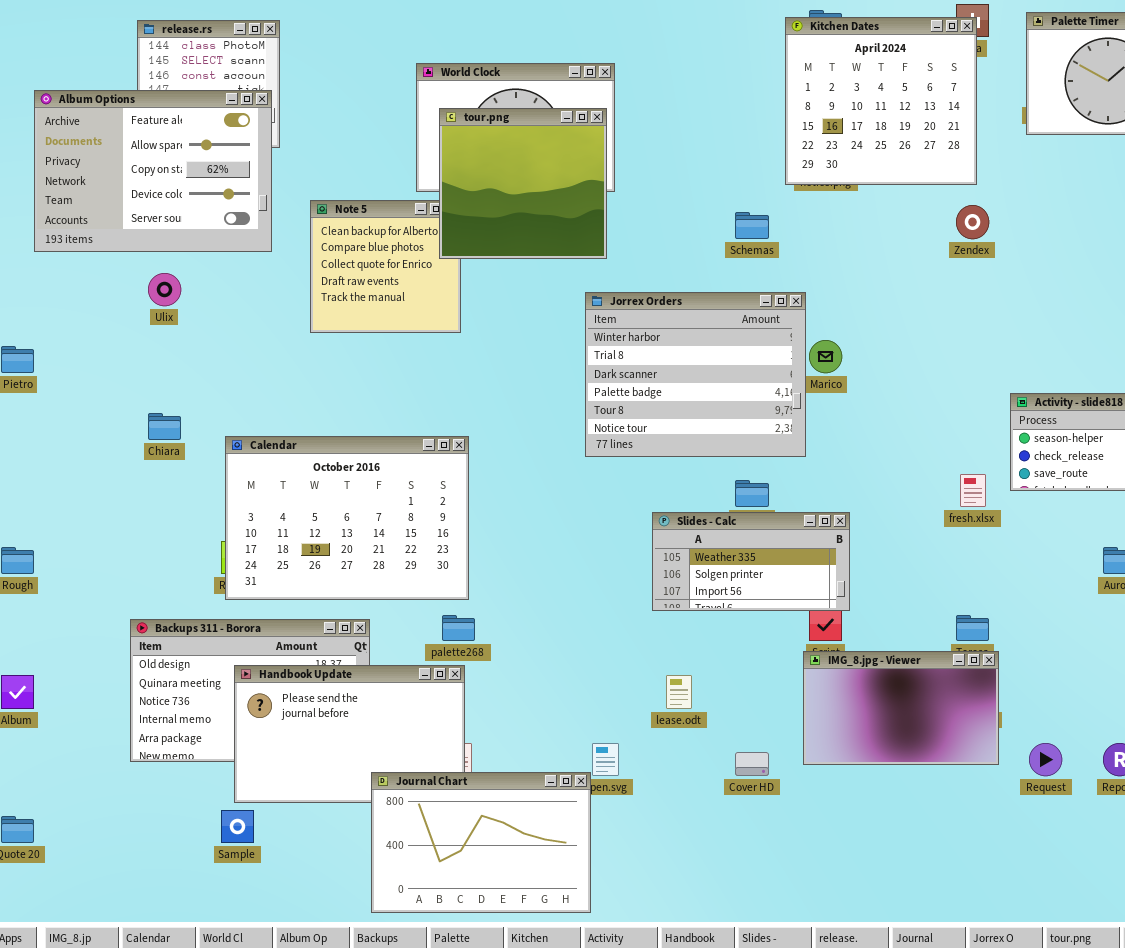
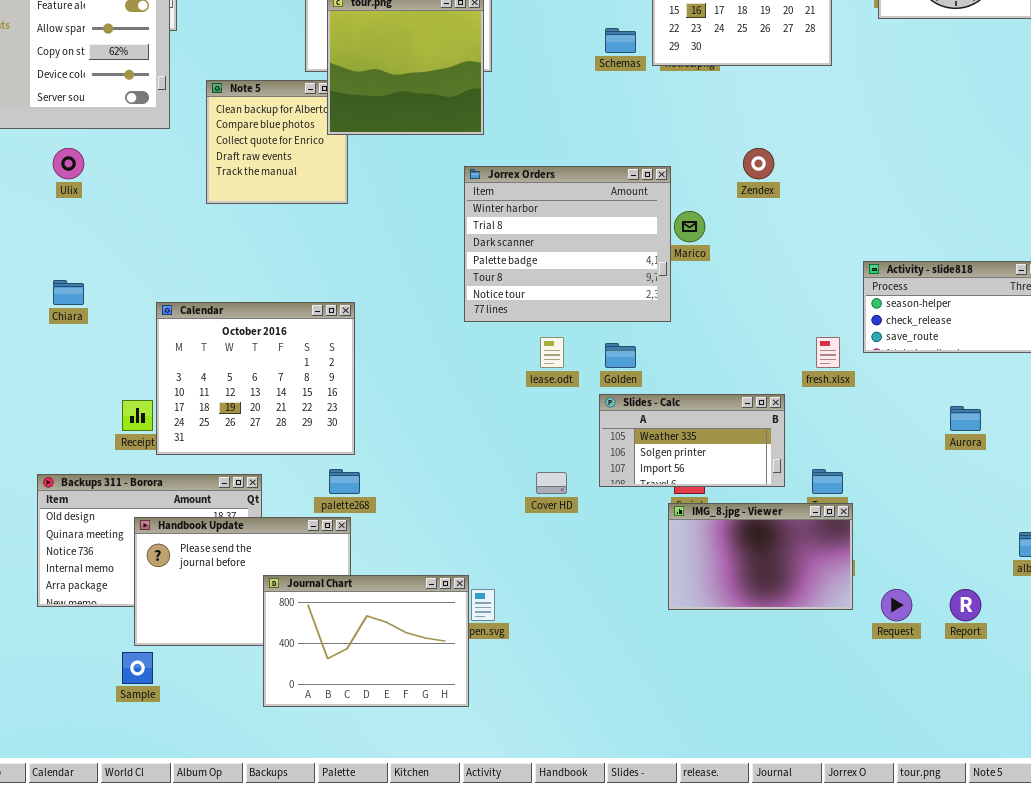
Zendex: [956,205,989,239] -> [743,148,774,179], moved
Schemas: [735,212,769,239] -> [605,28,636,53], moved
Calendar: [225,436,469,600] -> [156,302,355,455], resized
Slides - Calc: [652,512,850,611] -> [599,394,785,487], moved
lease.odt: [666,675,692,709] -> [540,337,564,368], moved
Cover HD: [735,752,769,776] -> [536,472,567,494], moved
Journal Chart: [371,772,591,913] -> [263,575,469,707], moved

